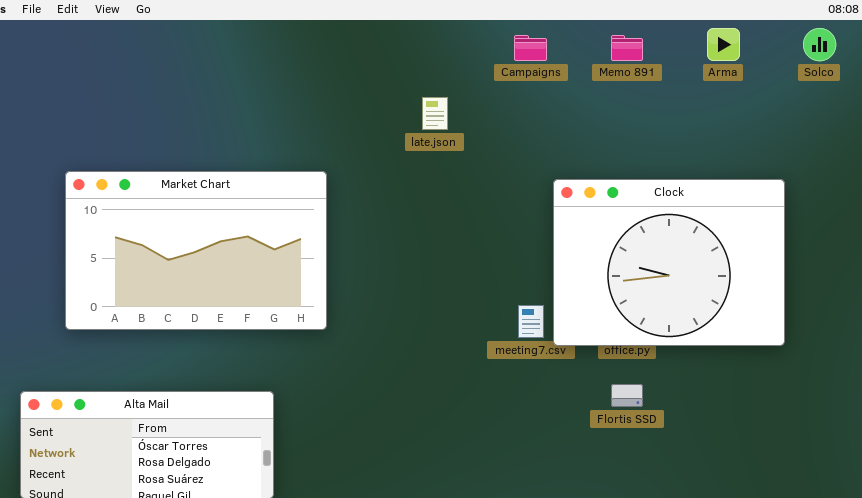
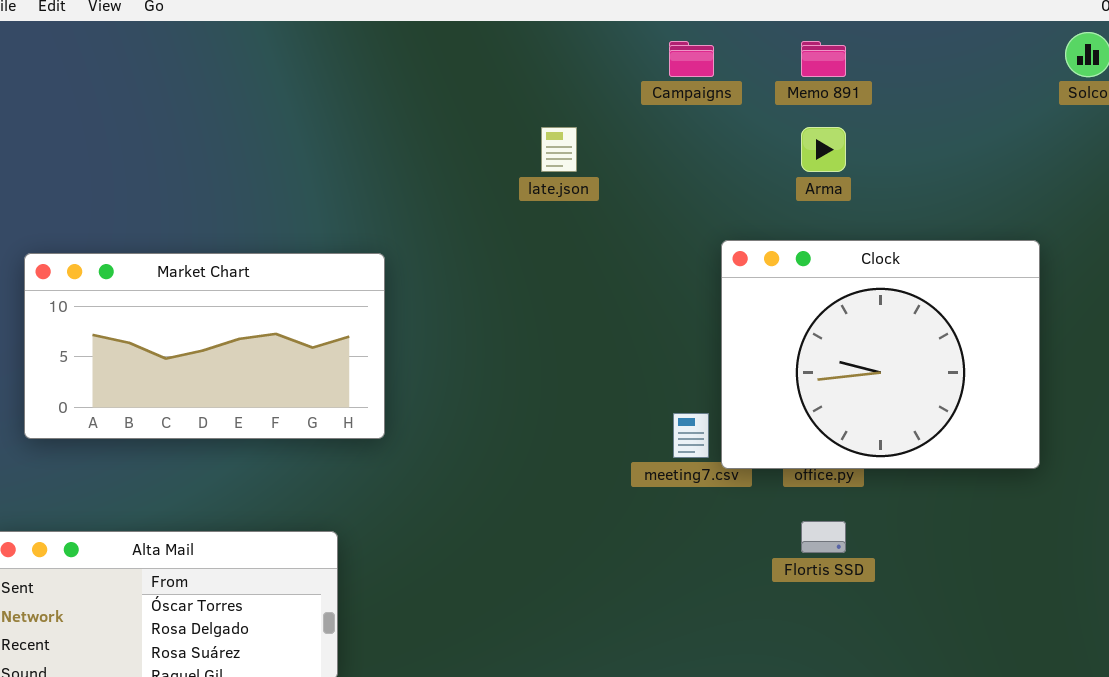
Arma: [707,28,740,61] -> [801,127,846,172], moved
Market Chart: [65,171,327,330] -> [24,253,385,439], moved, resized

